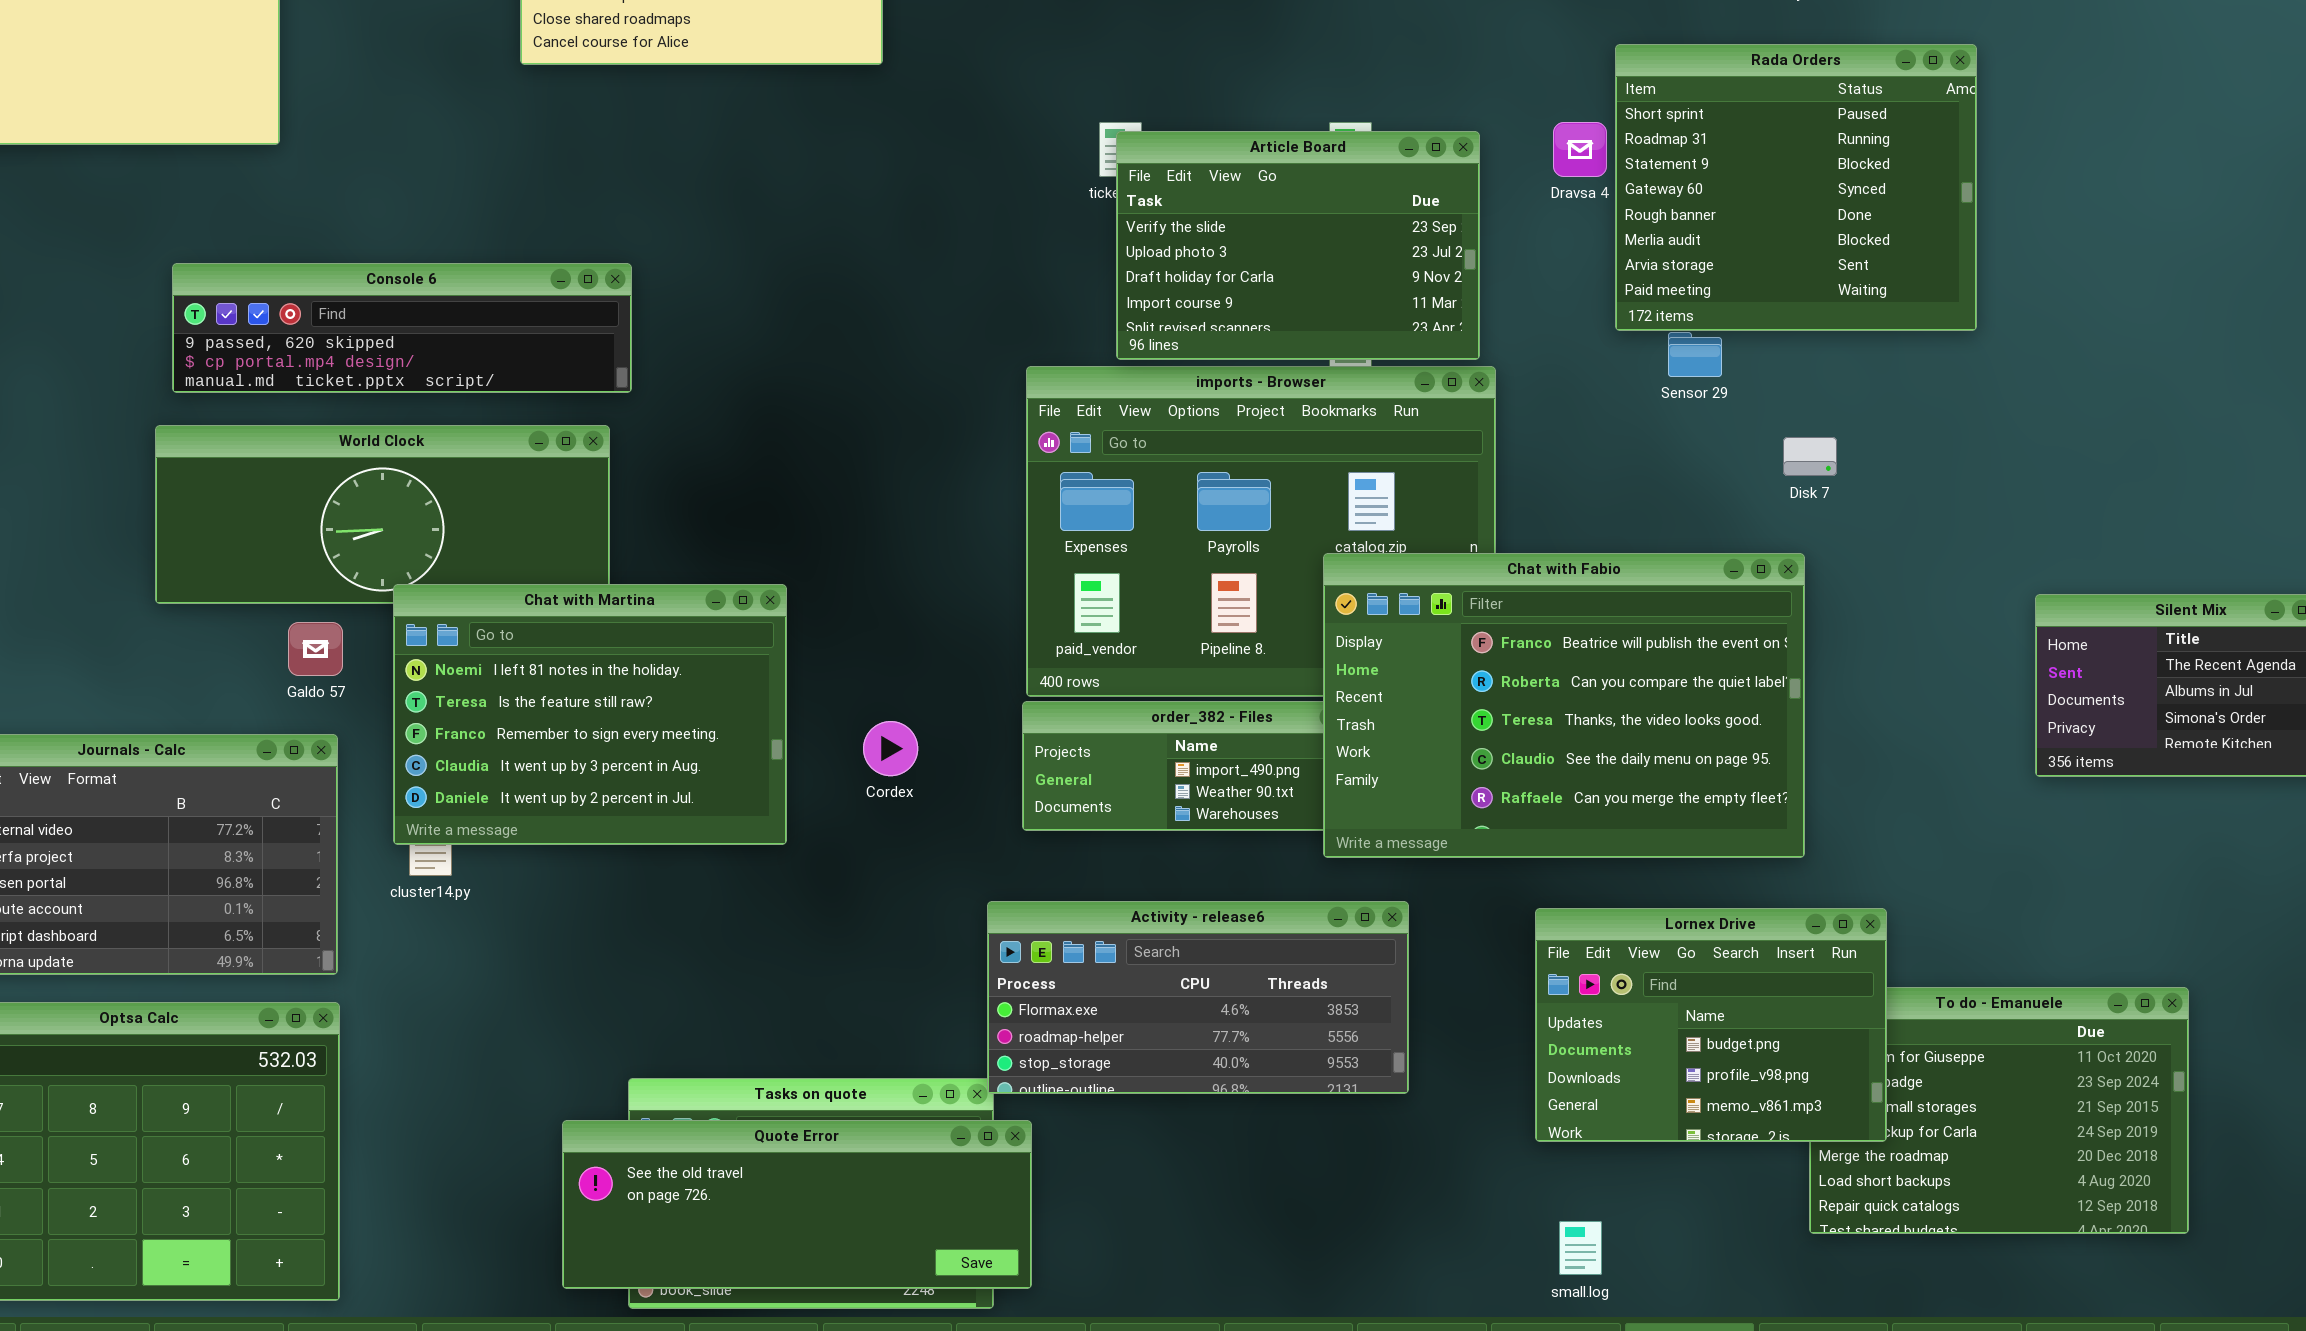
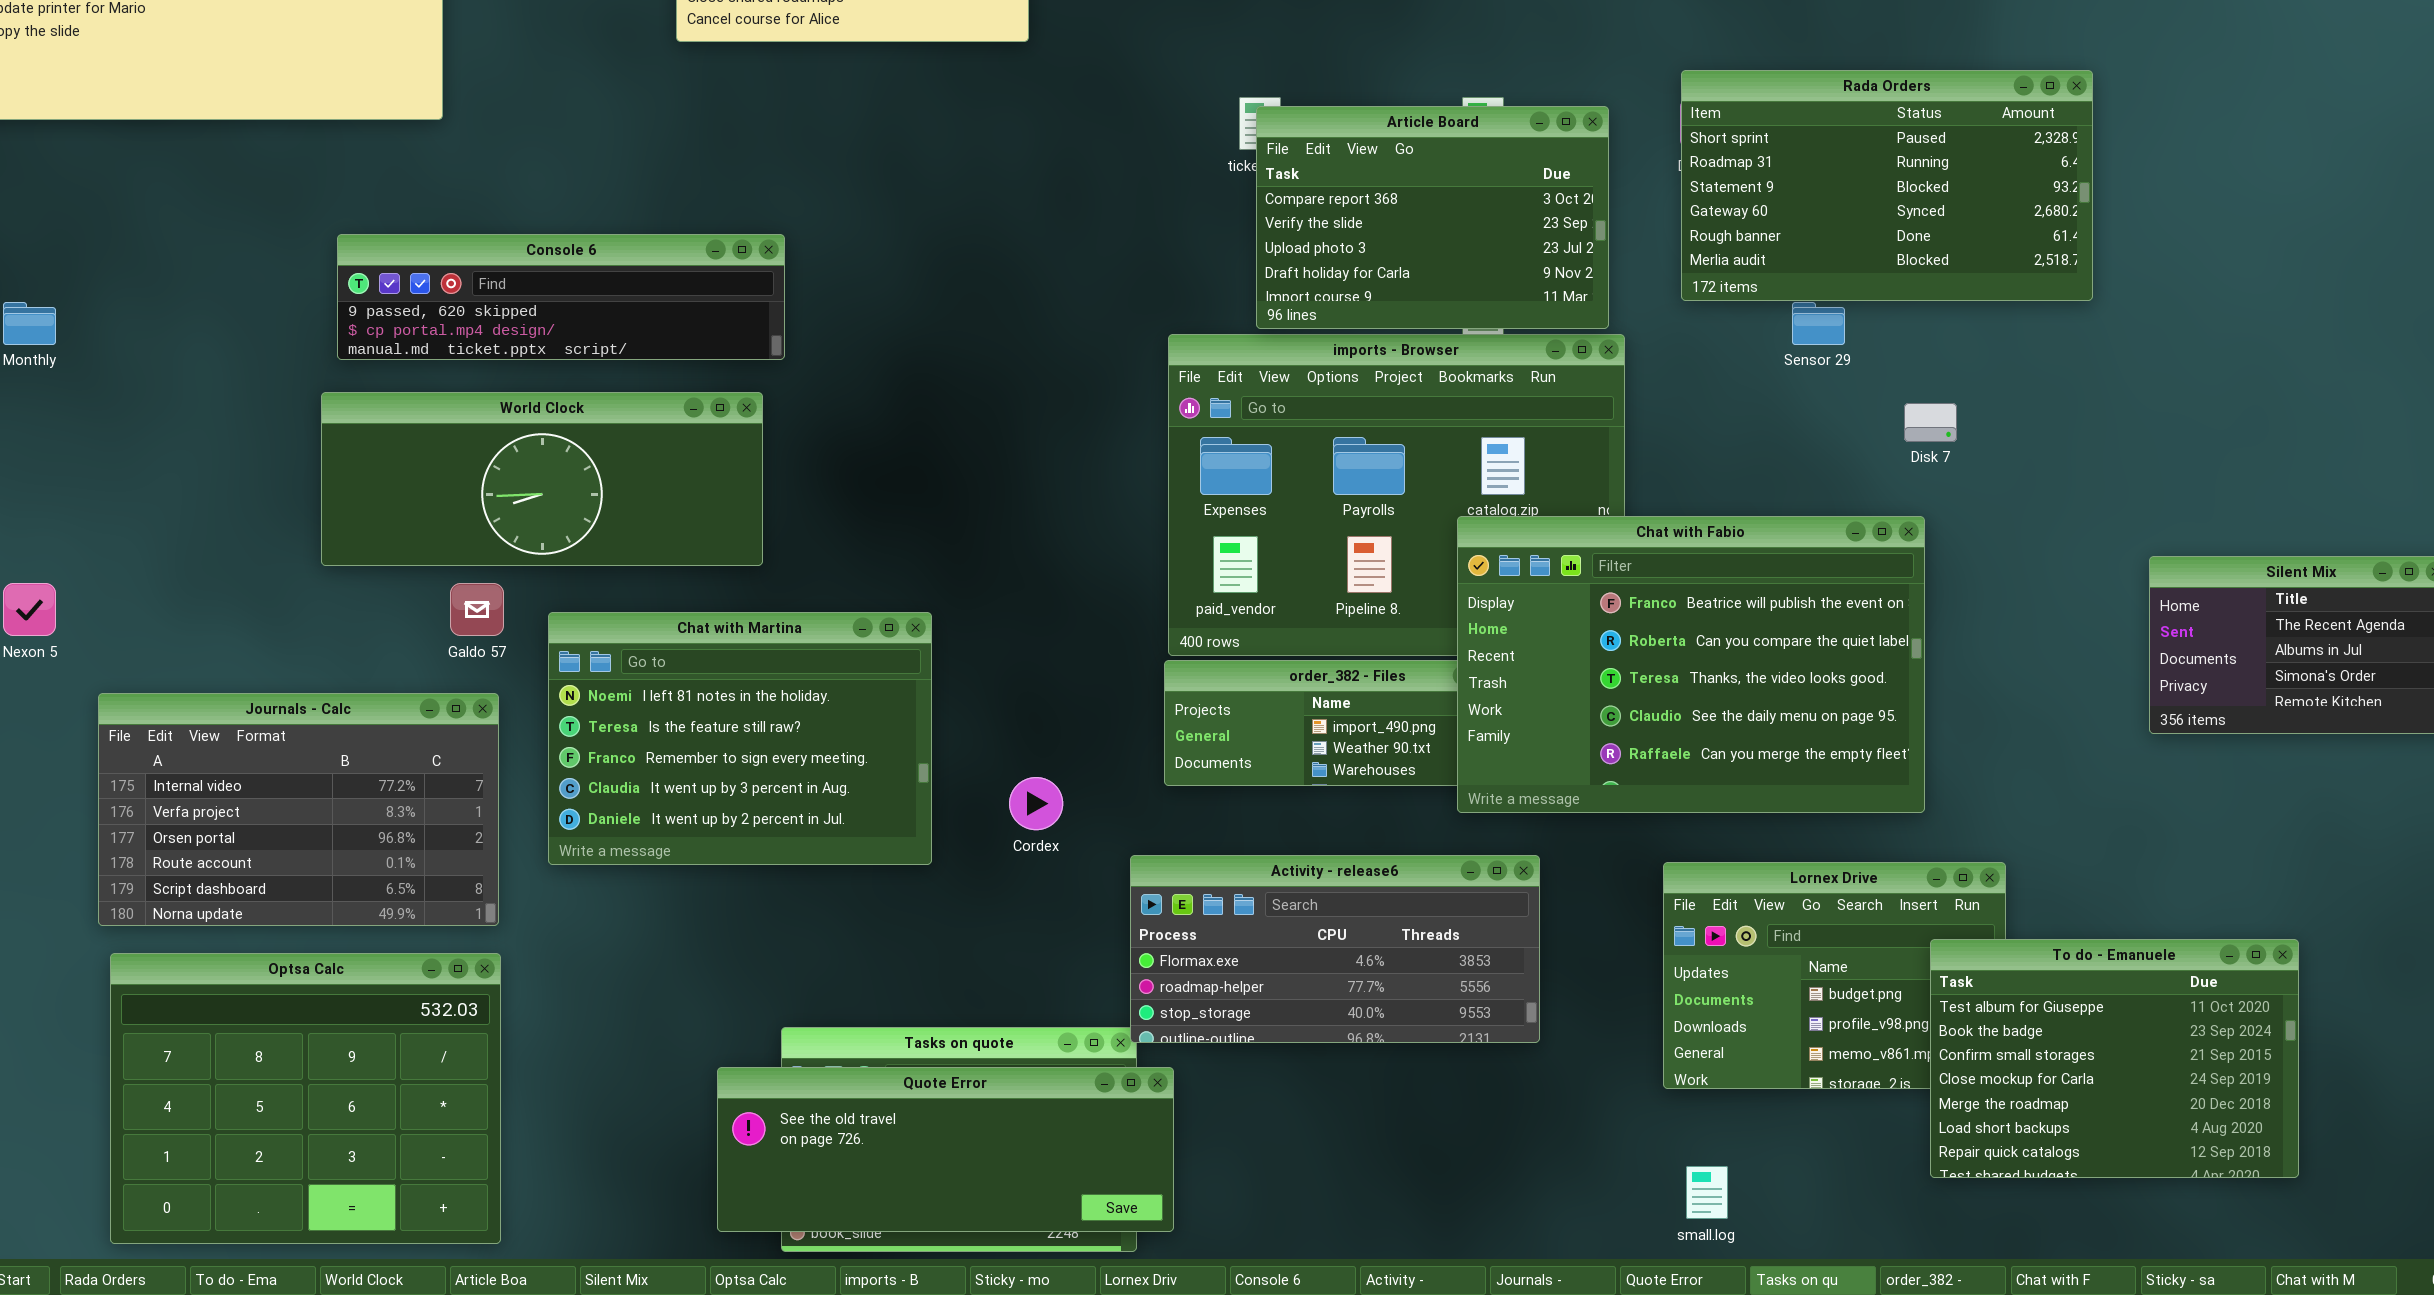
Rada Orders: [1615,44,1977,331] -> [1681,70,2093,301], resized
Article Board: [1116,131,1480,360] -> [1256,106,1609,329], scrolled up 1 row
Chat with Martina: [393,584,787,845] -> [548,612,932,865], moved
Cordex: [863,721,918,776] -> [1009,777,1063,830], moved
To do - Emanuele: [1809,987,2189,1234] -> [1930,939,2299,1178], raised

